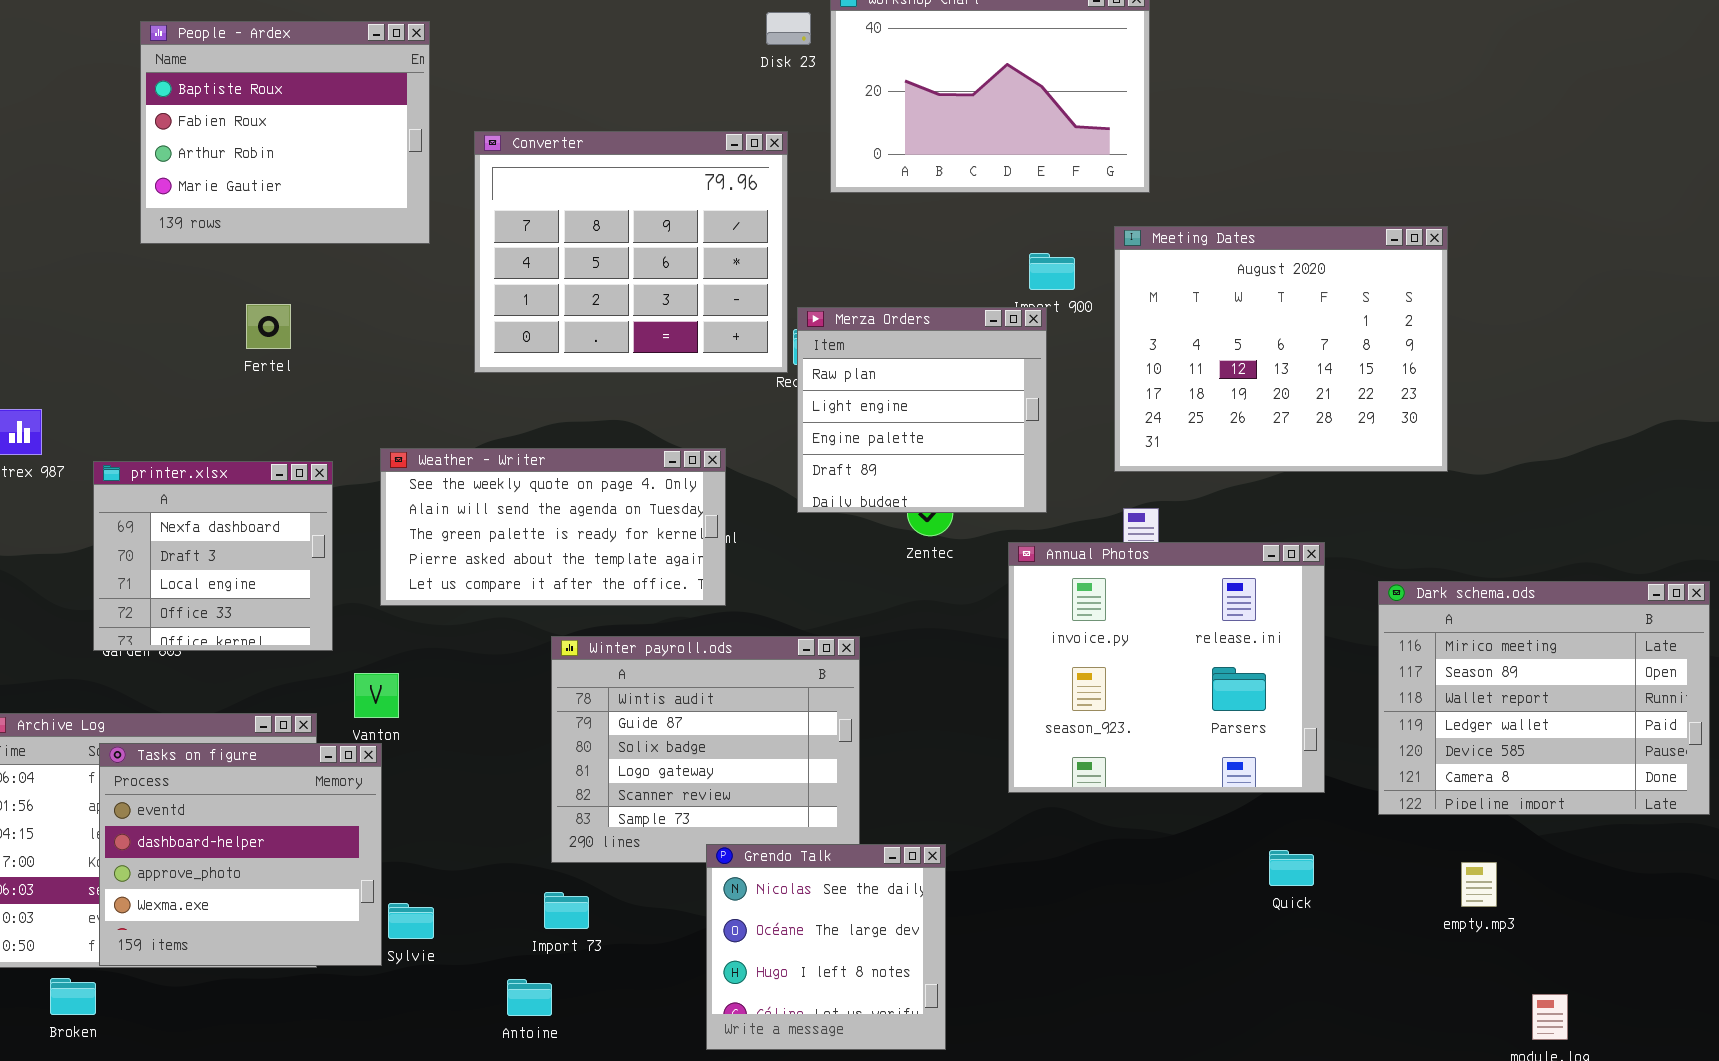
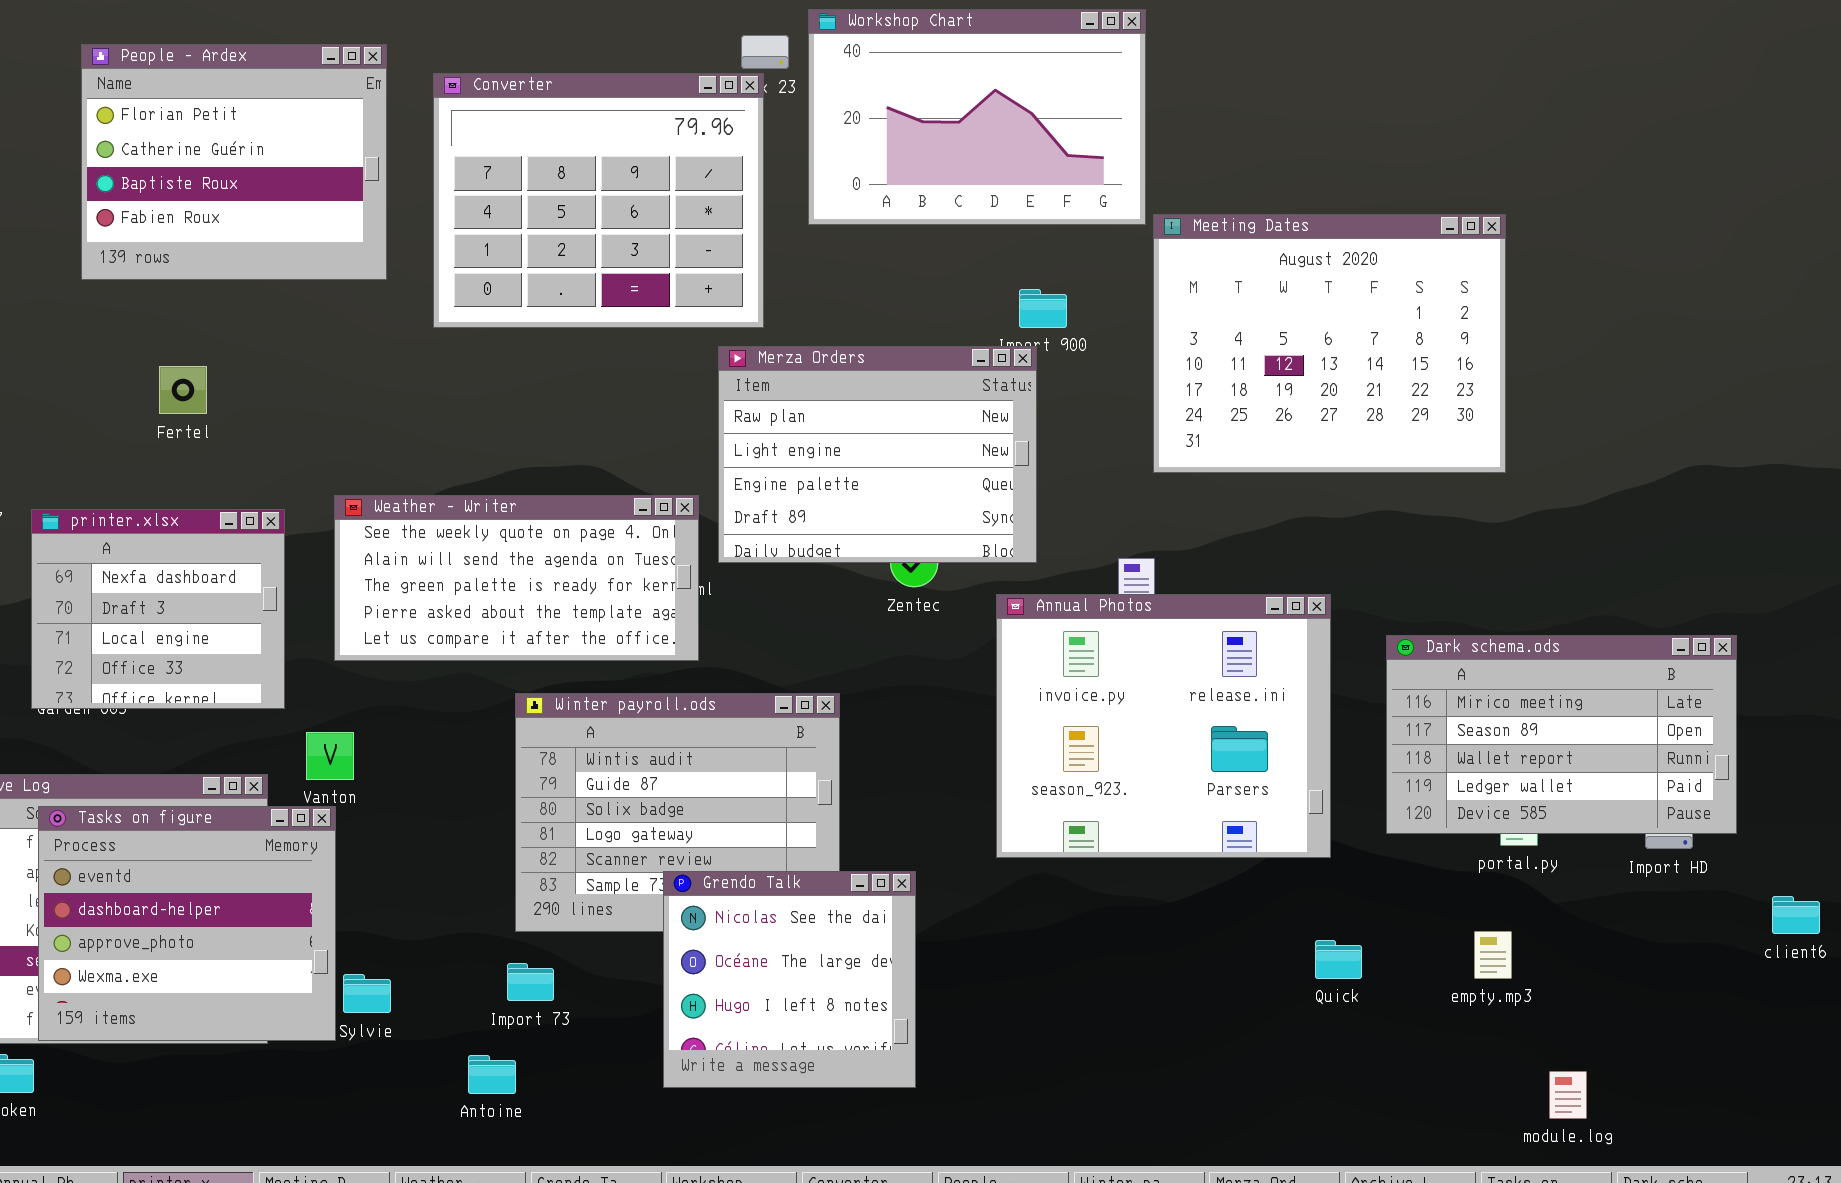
People - Ardex: [140,21,430,244] -> [81,44,387,280], scrolled up 2 rows
Converter: [474,131,788,373] -> [433,73,764,328], moved
Meeting Dates: [1114,226,1448,472] -> [1153,214,1506,473], moved
Fertel: [246,304,291,349] -> [159,366,207,414], moved
Merza Orders: [797,307,1047,513] -> [718,346,1037,563], resized
Dark schema.ods: [1378,581,1710,815] -> [1386,635,1737,834], resized
Grendo Talk: [706,844,946,1050] -> [663,871,916,1088], moved
Quick: [1269,850,1314,886] -> [1315,940,1362,979], moved

